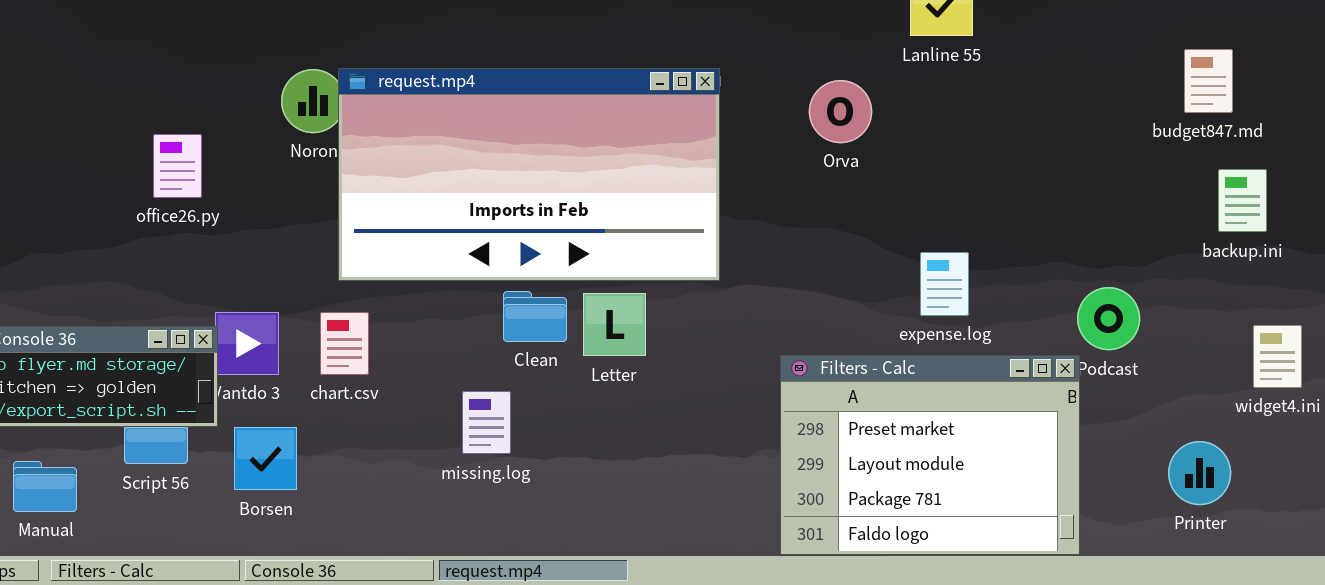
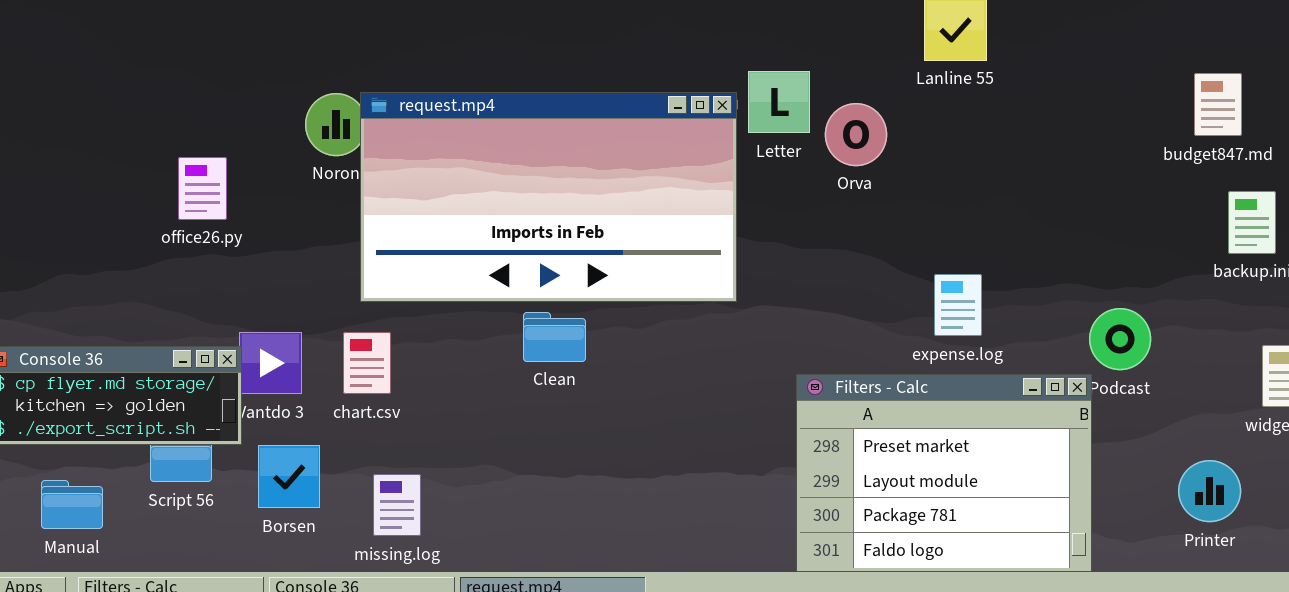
Letter: [583,293,646,356] -> [748,71,810,133], moved
missing.log: [462,391,511,454] -> [373,474,421,536], moved

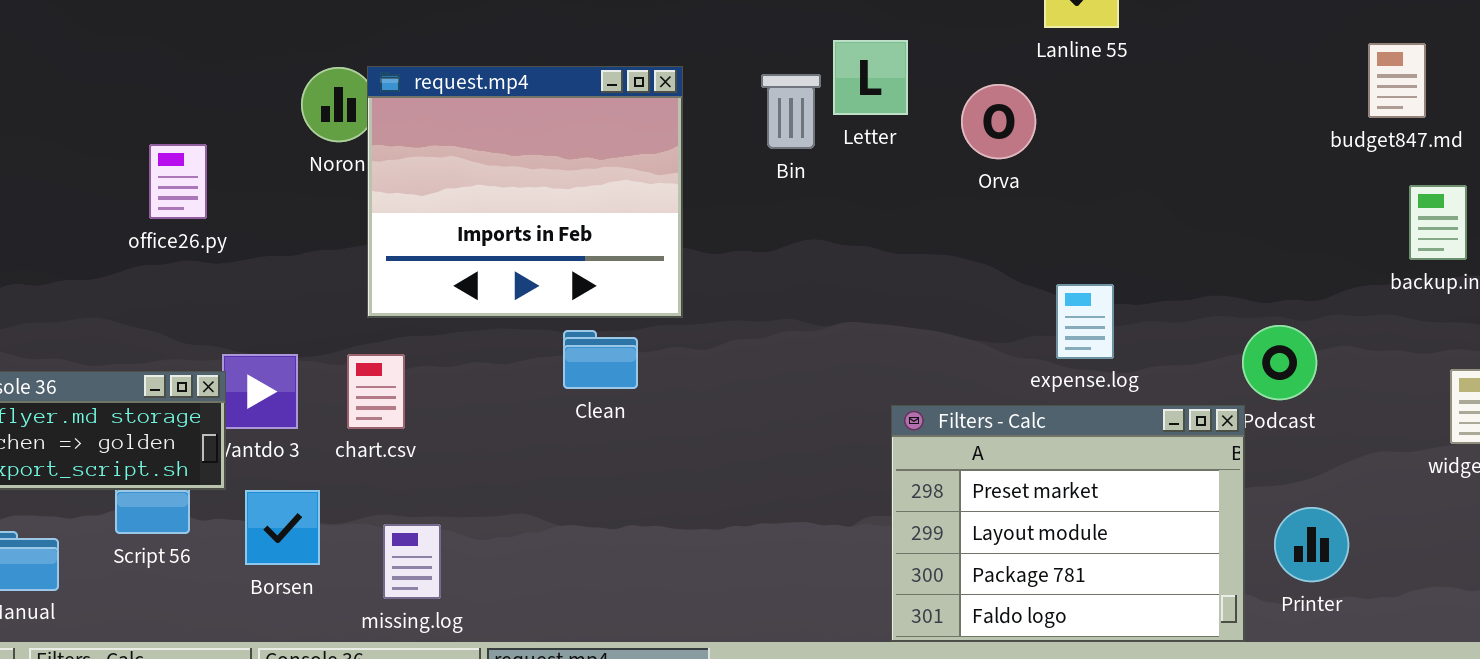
request.mp4: [360,92,737,302] -> [367,66,683,318], resized
Orva: [825,103,887,166] -> [961,84,1036,159], moved
Printer: [1178,460,1241,522] -> [1274,507,1349,582], moved

